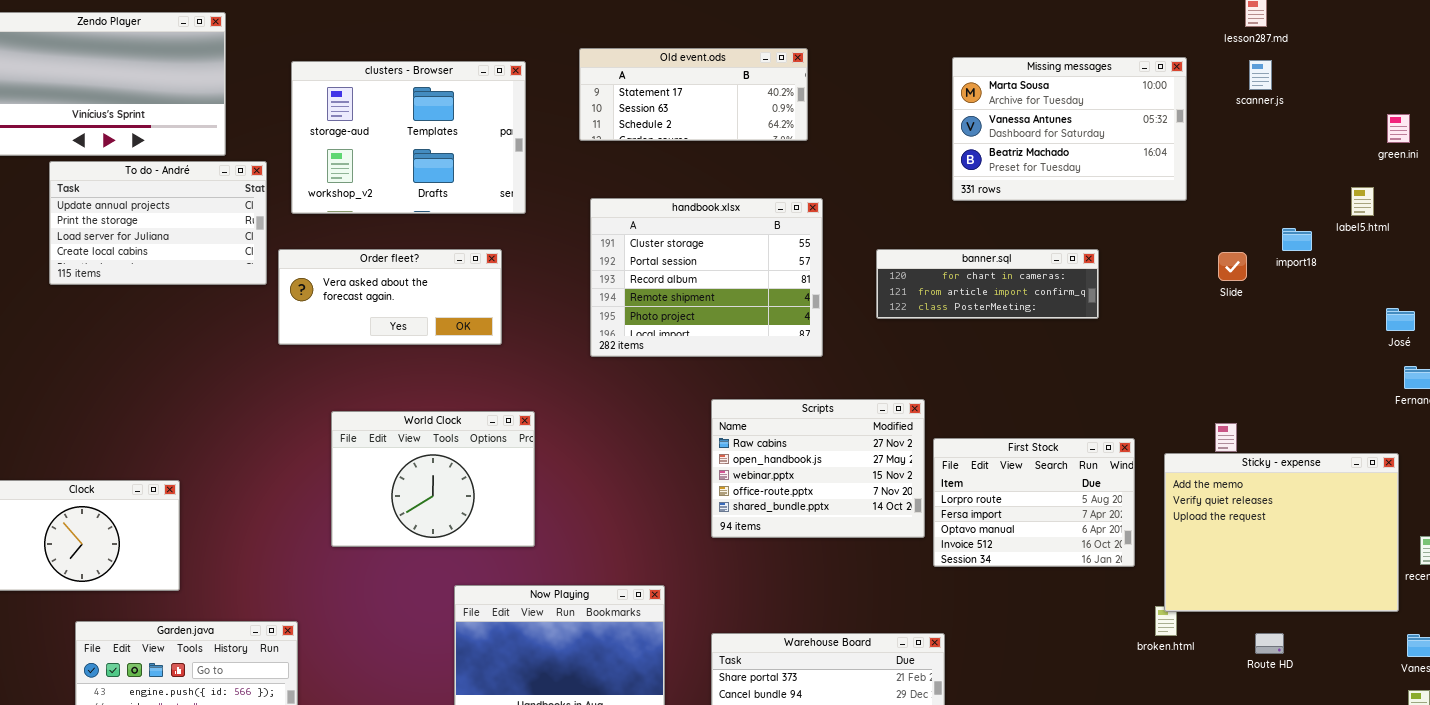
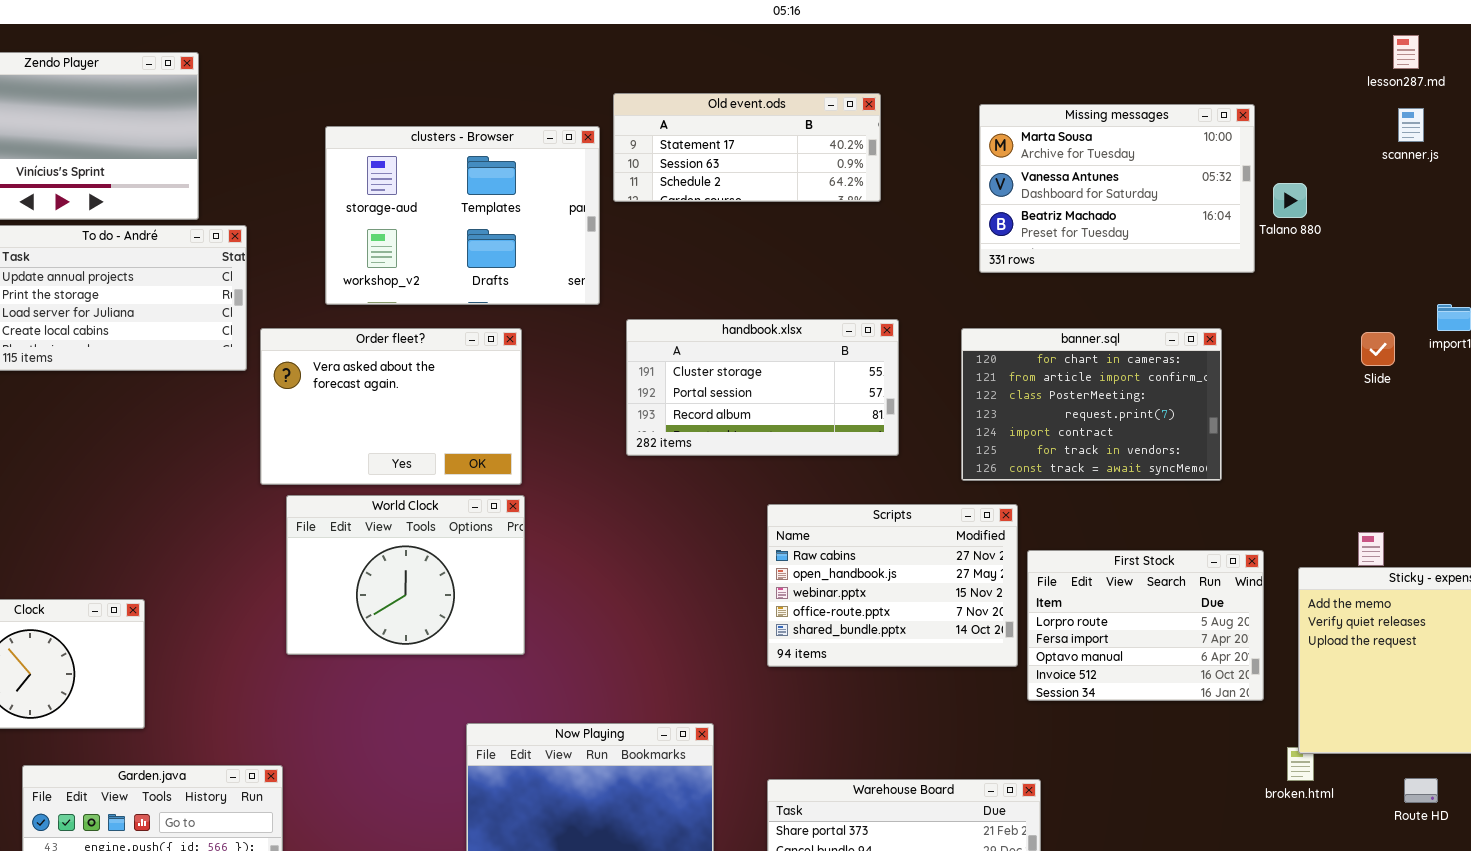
Missing messages: [952,57,1187,201] -> [979,104,1255,273], moved
clusters - Browser: [291,61,526,214] -> [325,126,600,305], moved
handbook.xlsx: [590,198,823,357] -> [626,319,899,456], resized
Order fleet?: [278,249,502,345] -> [260,328,522,485], resized
banner.sql: [876,249,1099,319] -> [961,328,1222,481], resized
World Clock: [331,411,535,547] -> [286,495,525,655], moved

